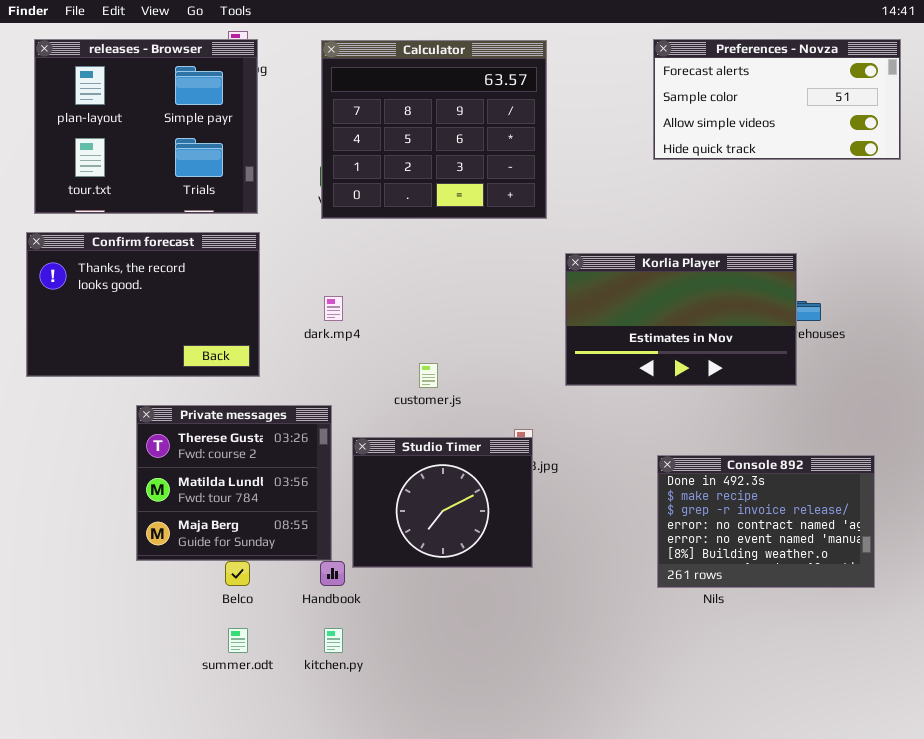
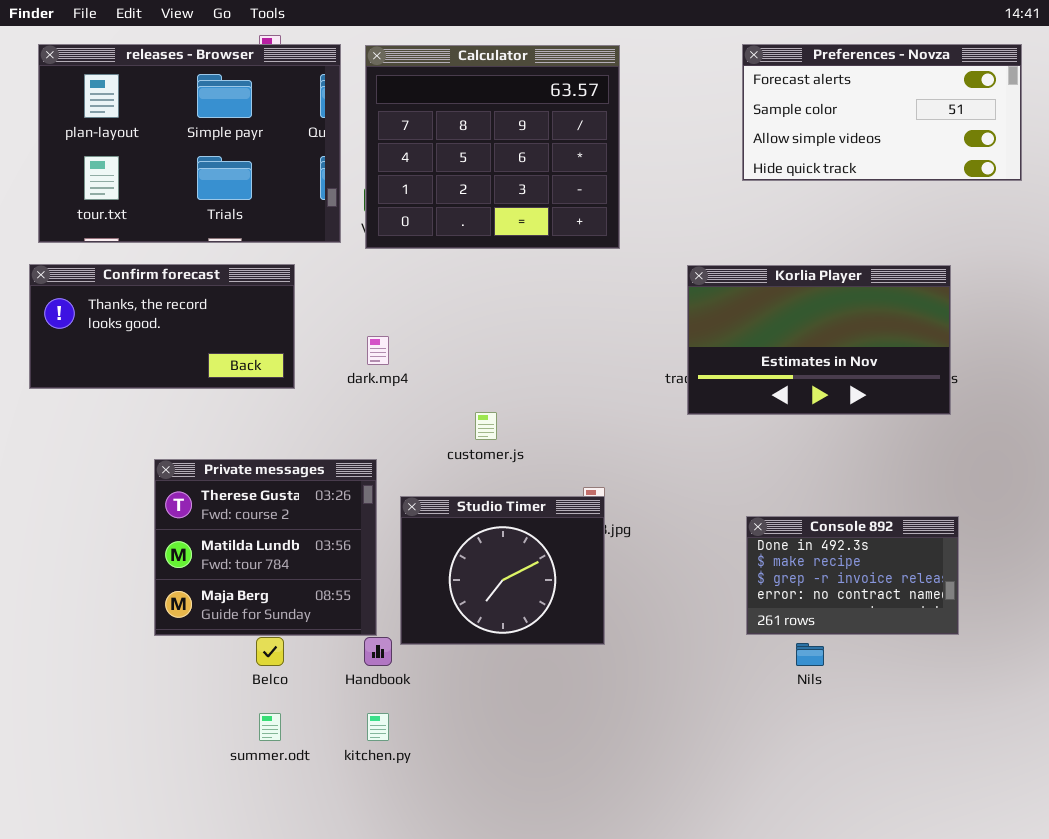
releases - Browser: [34,39,258,214] -> [38,44,341,243], resized
Confirm forecast: [26,232,260,377] -> [29,264,295,389], resized
Korlia Player: [565,253,797,386] -> [687,265,951,415], moved
Console 892: [657,455,875,588] -> [746,516,959,635], resized

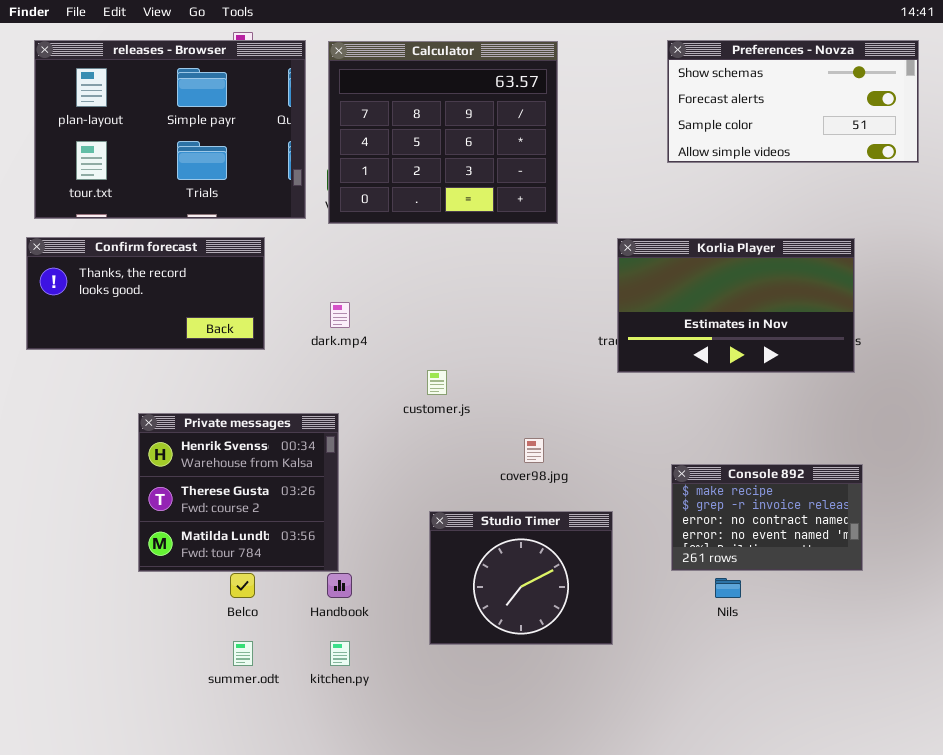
Preferences - Novza: [742,44,1022,181] -> [667,40,919,163], scrolled up 1 row
Private messages: [154,459,377,636] -> [138,413,339,572], scrolled up 1 row
Studio Timer: [400,496,605,645] -> [429,511,613,645], moved
Console 892: [746,516,959,635] -> [671,464,863,571], scrolled down 1 row

